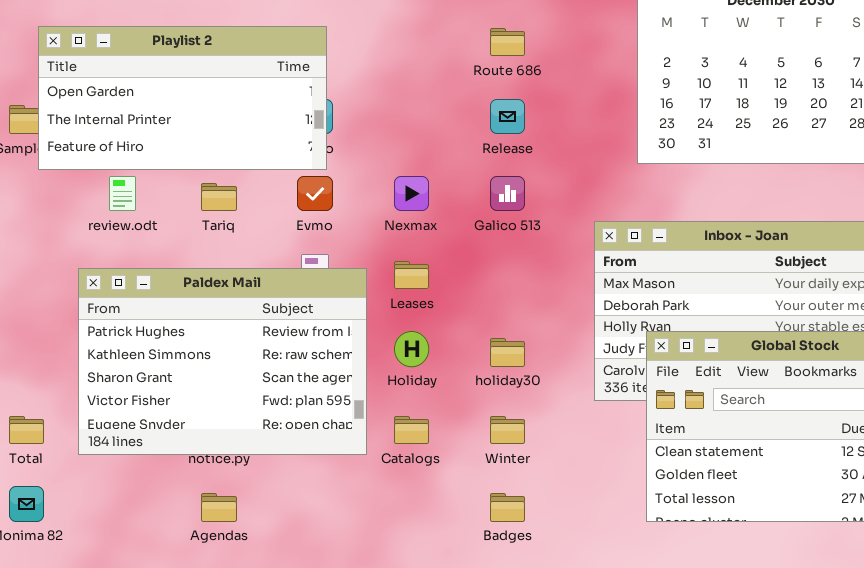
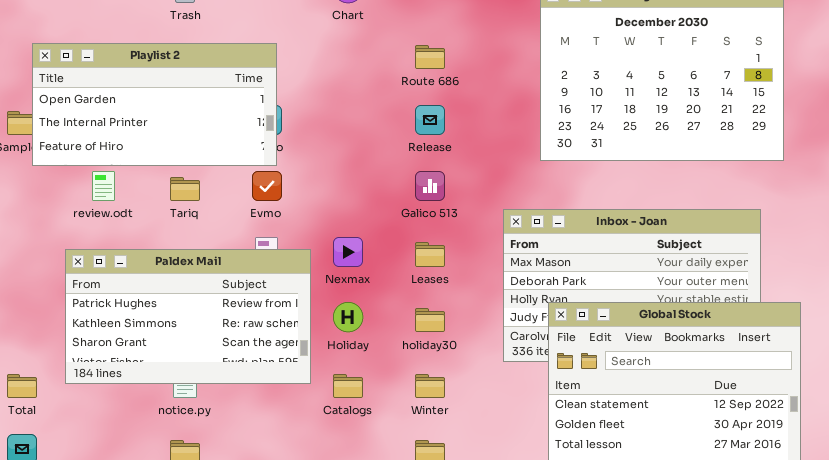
Nexmax: [394,176,429,211] -> [333,237,363,267], moved
Leases: [394,261,429,289] -> [415,242,445,267], moved
Paldex Mail: [78,268,367,455] -> [65,249,311,384], resized

